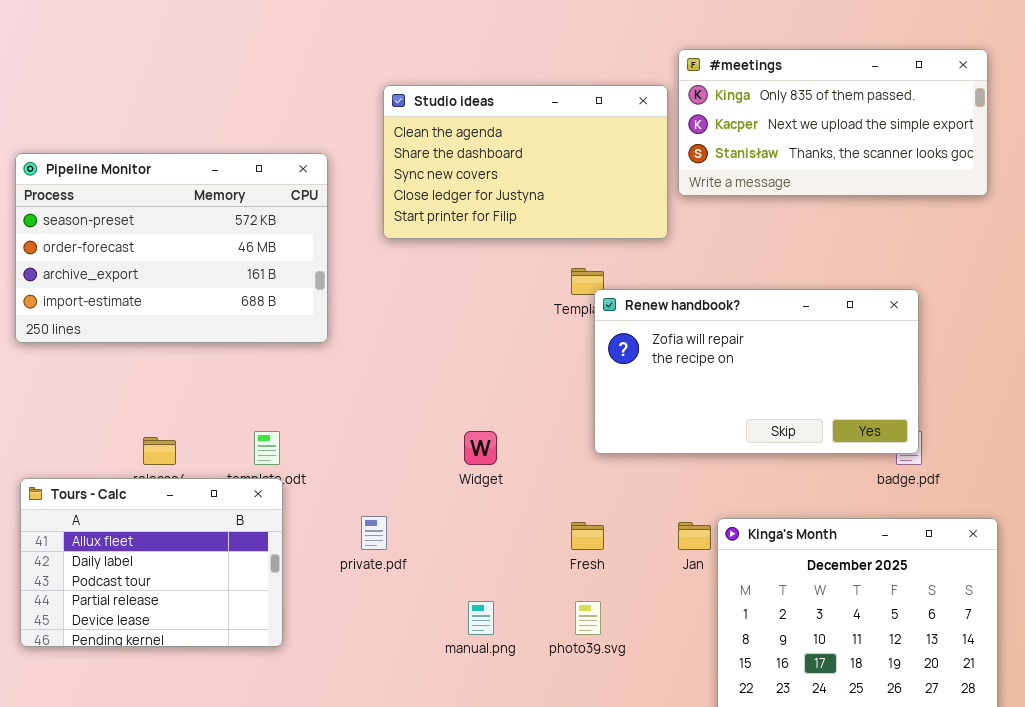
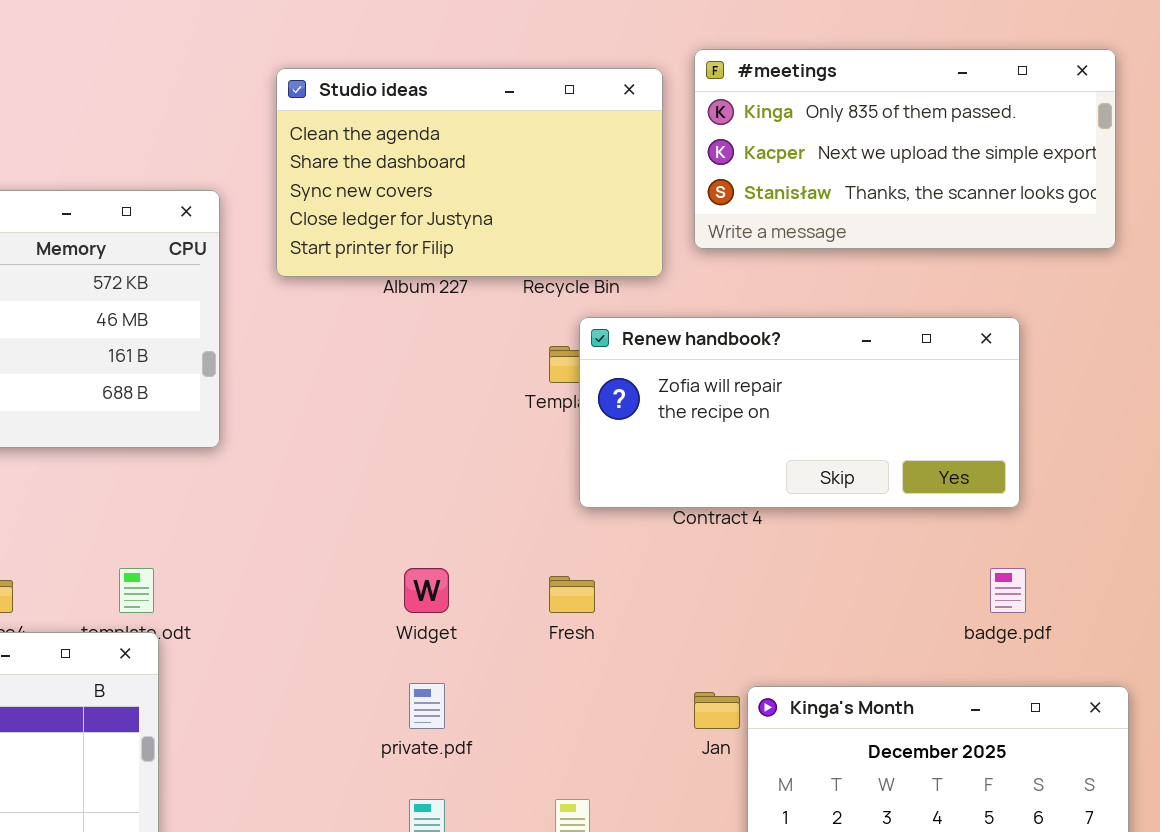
Studio ideas: [383,85,668,239] -> [276,68,663,277], moved
Renew handbook?: [594,289,919,454] -> [579,317,1020,508], moved, resized
private.pdf: [361,516,387,550] -> [409,683,445,729], moved
Fresh: [571,522,604,550] -> [549,576,595,613], moved

